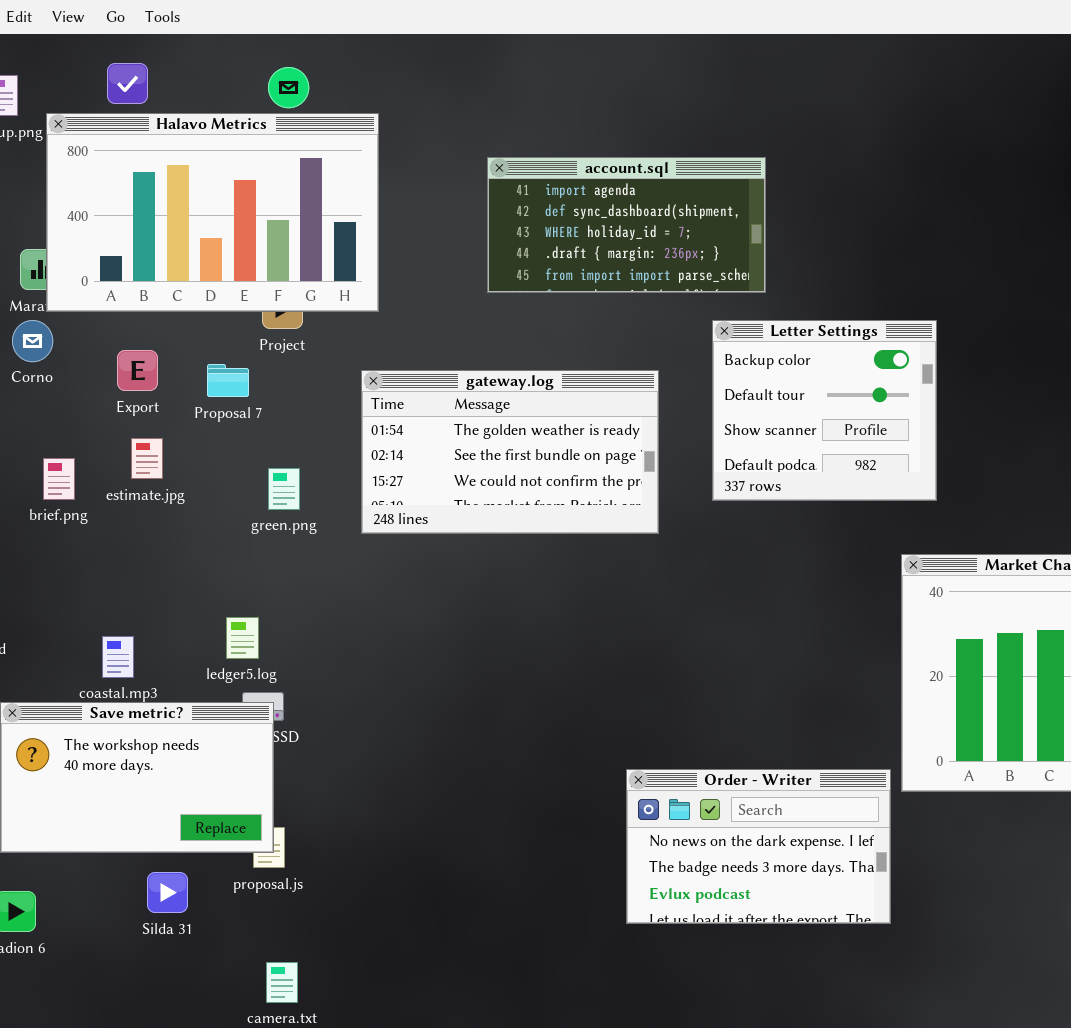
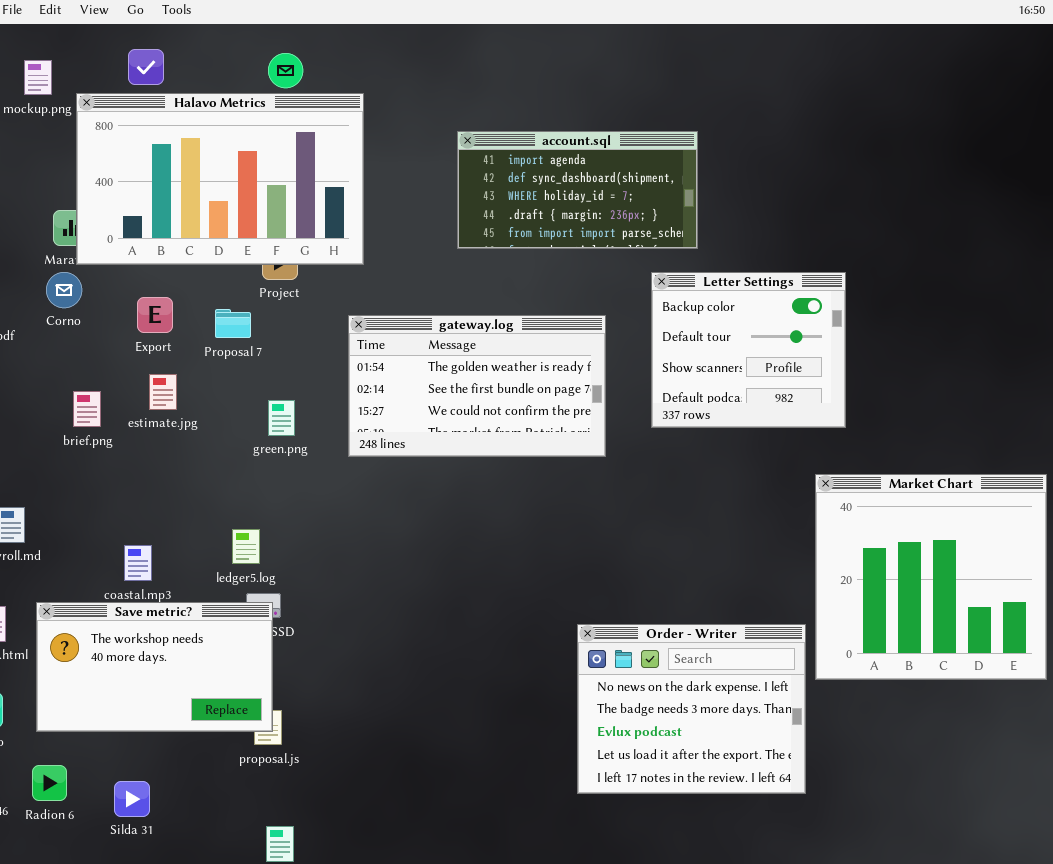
Order - Writer: [626,769,891,924] -> [577,624,806,794], resized
Silda 31: [147,872,188,913] -> [114,781,150,817], moved

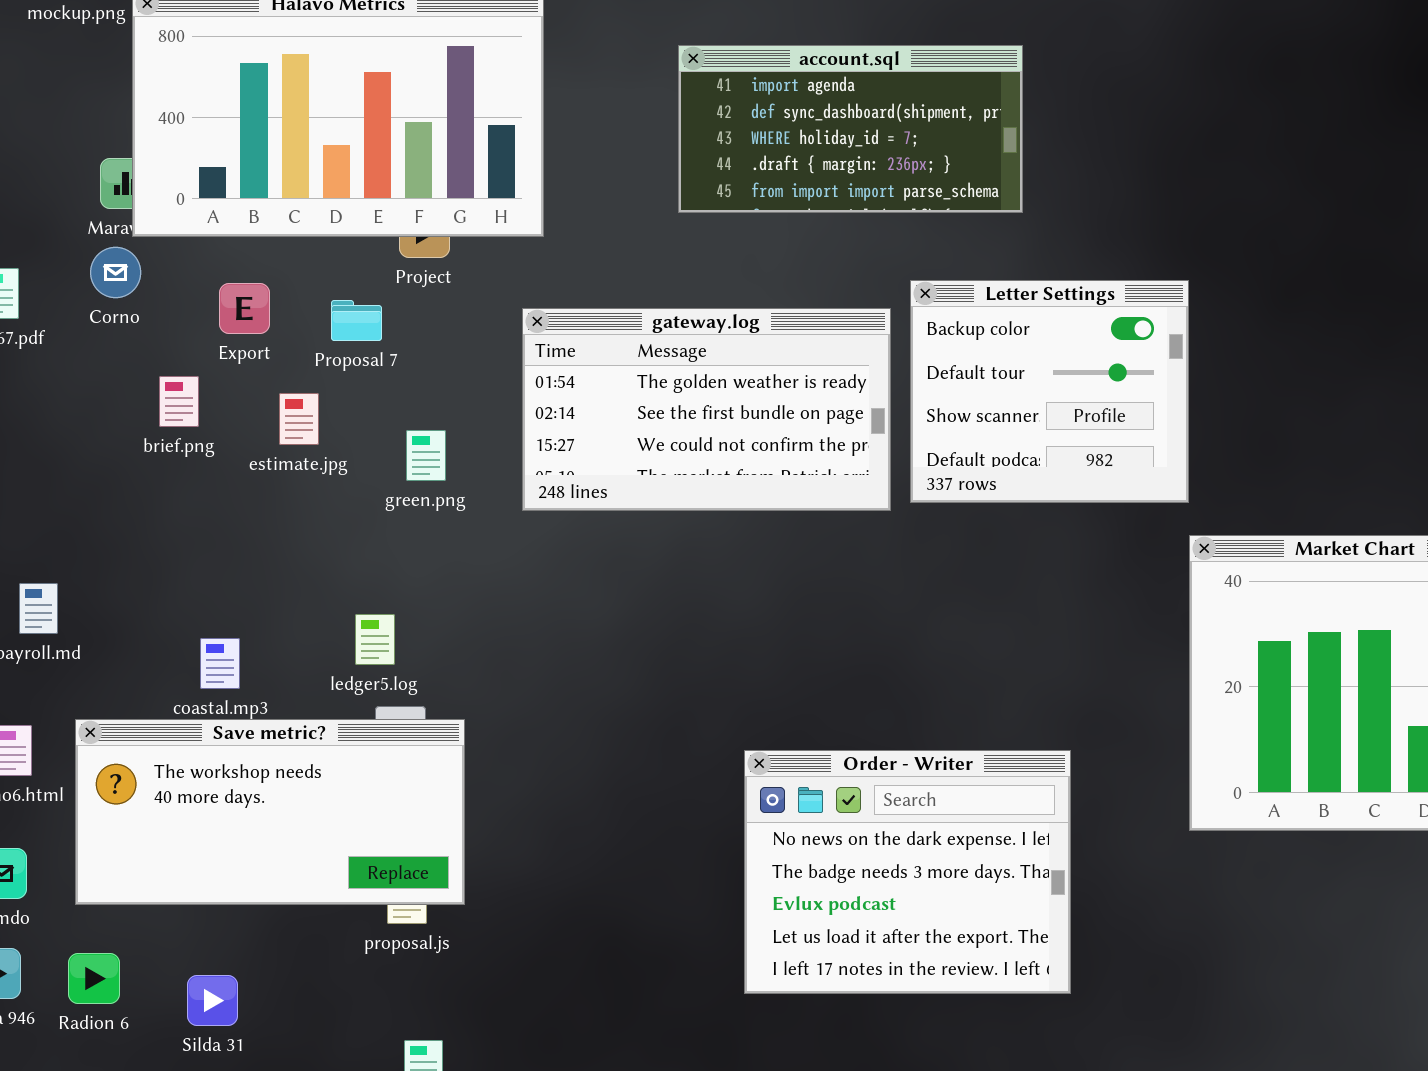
Letter Settings: [651,272,846,428] -> [910,280,1189,503], moved
estimate.jpg: [149,374,177,410] -> [279,393,319,445], moved
brief.png: [73,391,101,427] -> [159,376,199,427], moved
Save metric?: [36,602,273,732] -> [75,719,465,905], resized
Order - Writer: [577,624,806,794] -> [744,750,1071,994], moved

